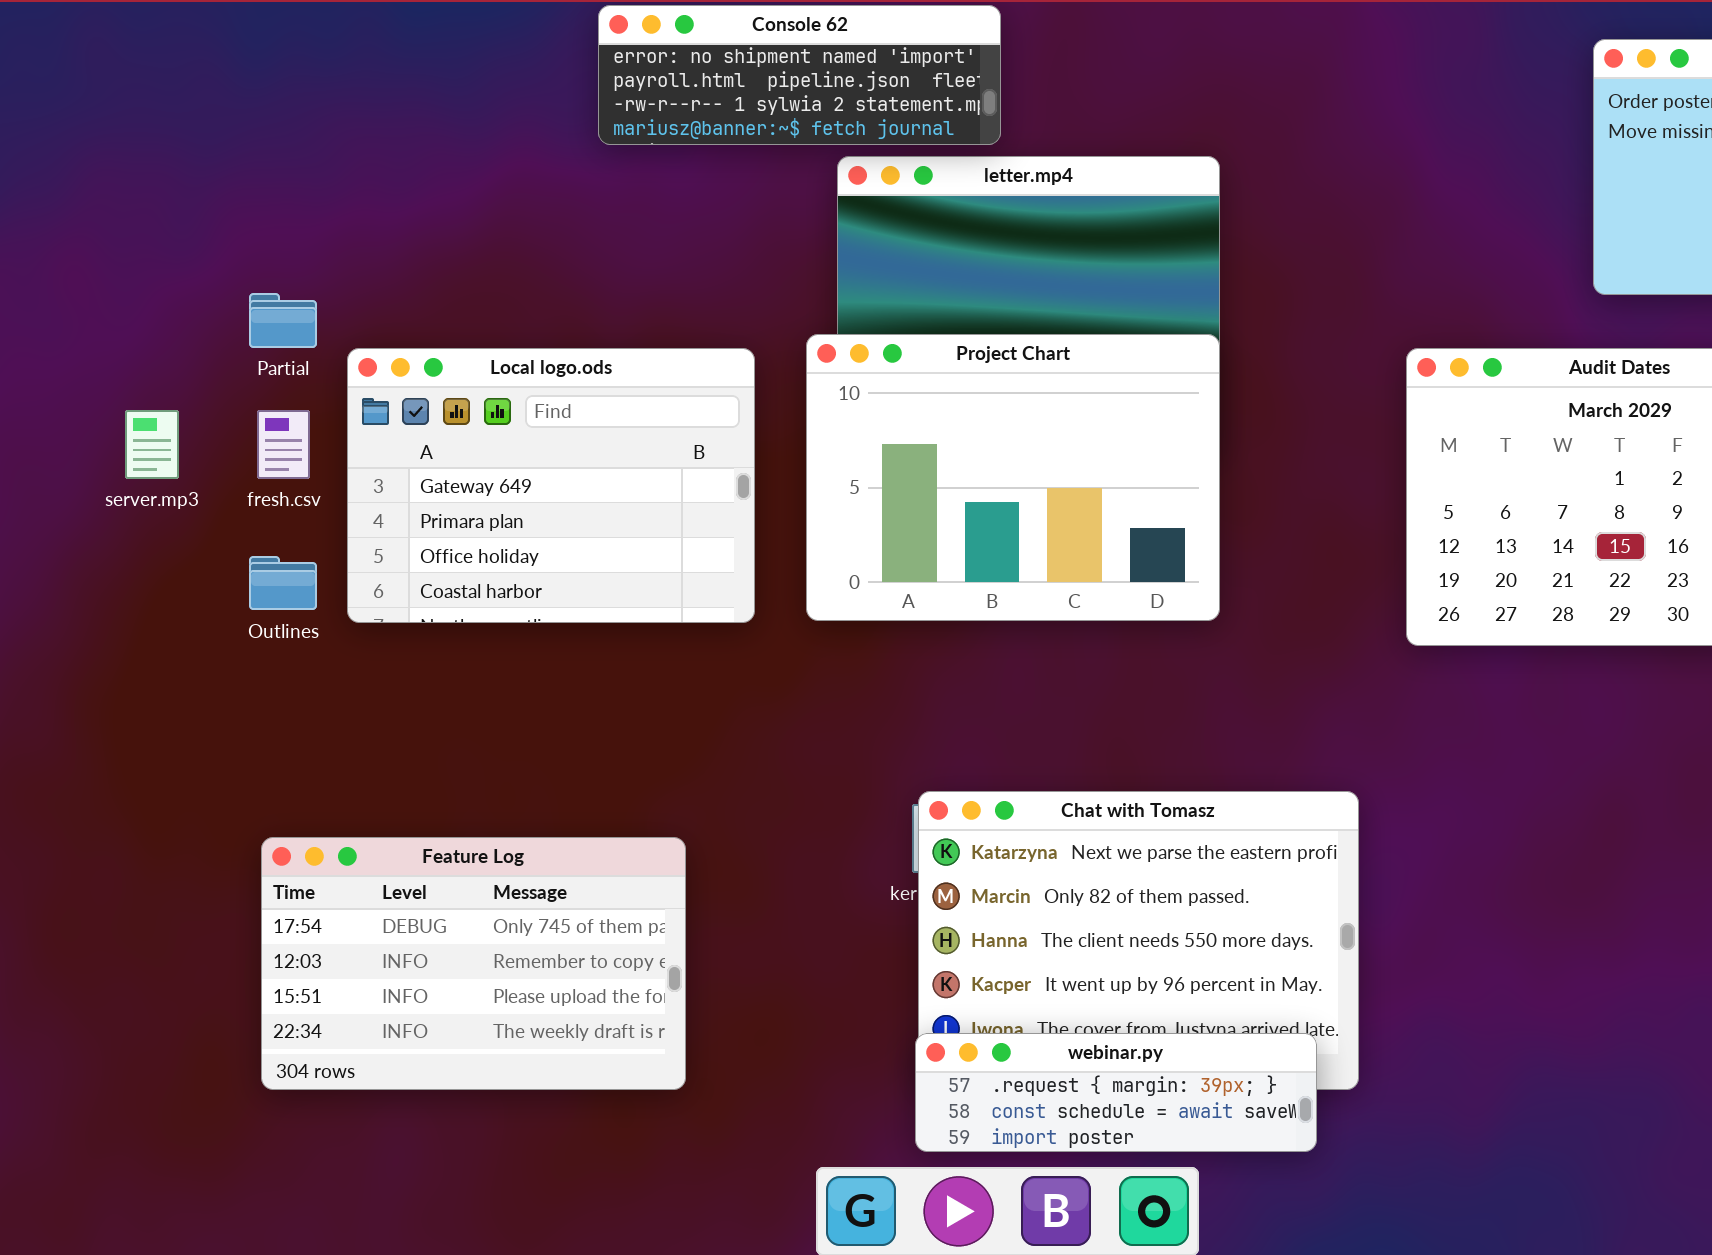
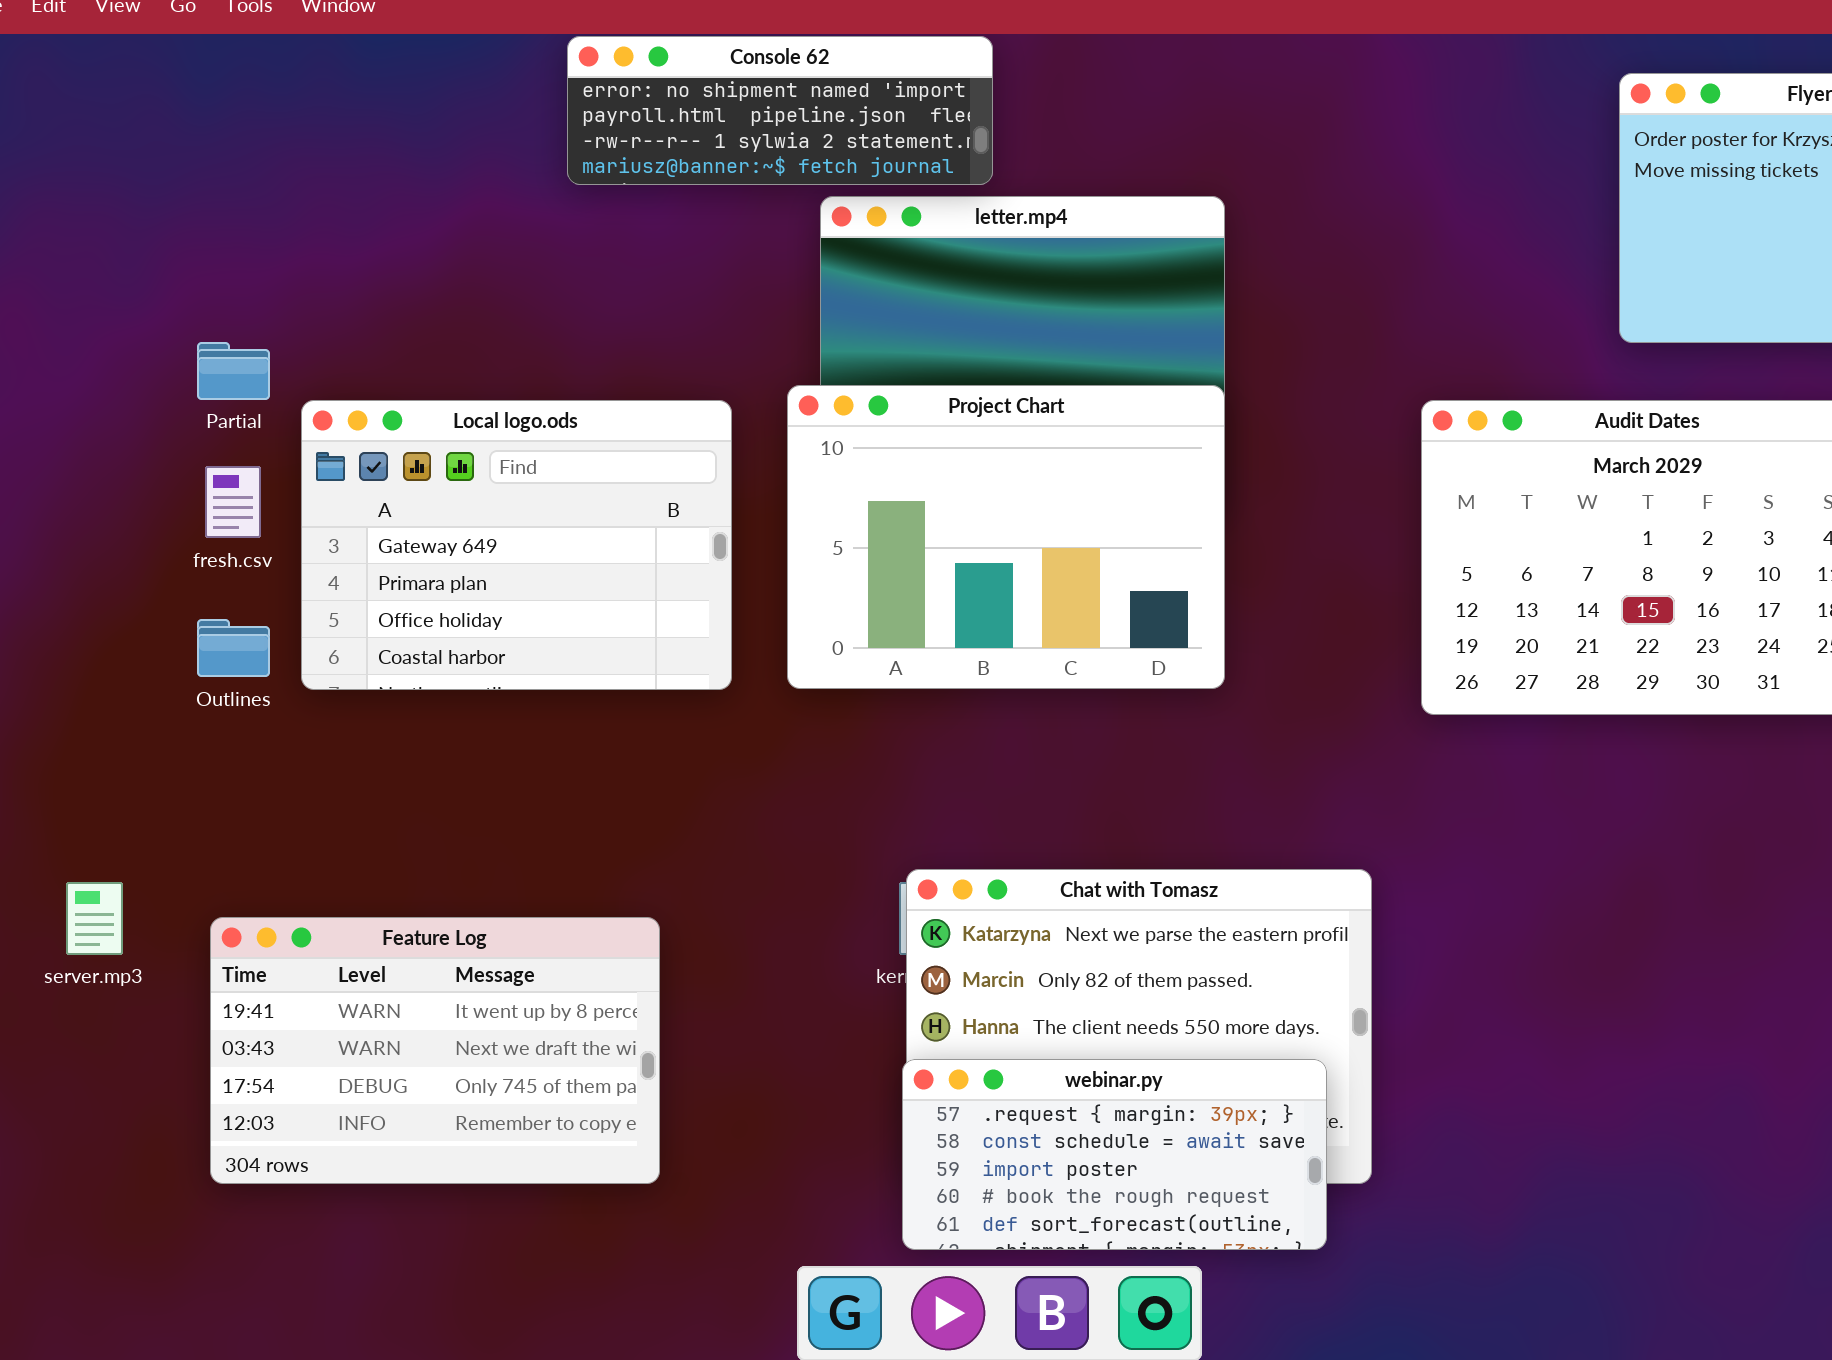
server.mp3: [125,410,179,479] -> [66,882,123,955], moved
Feature Log: [261,837,686,1090] -> [210,917,660,1184], scrolled up 2 rows
webinar.py: [915,1033,1317,1152] -> [902,1059,1327,1250], resized

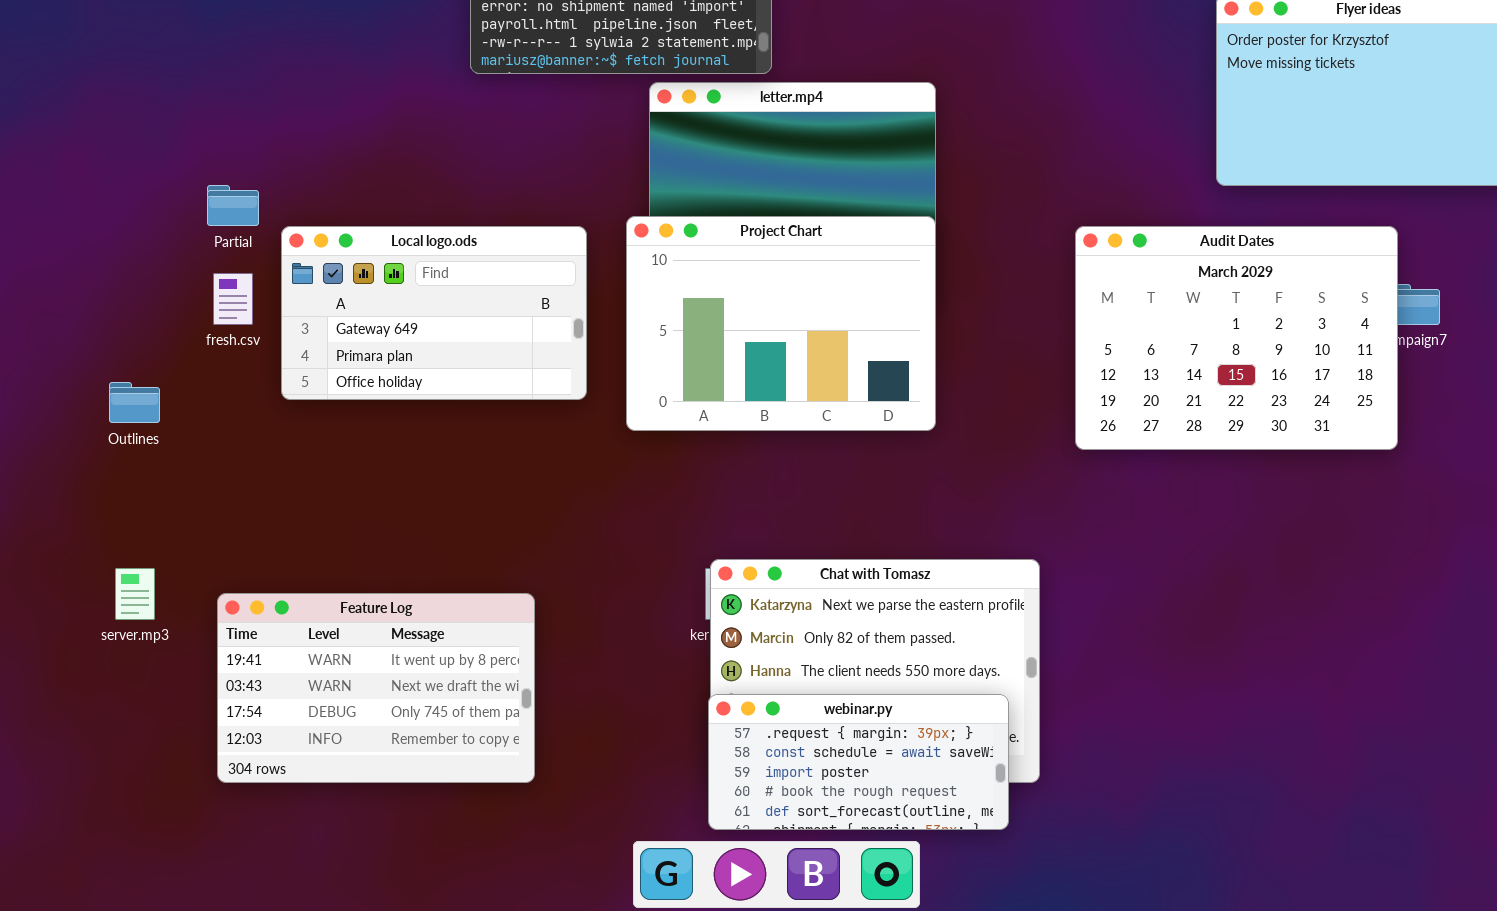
Local logo.ods: [301,400,732,690] -> [281,226,587,400], resized
Outlines: [197,619,270,677] -> [109,382,160,423], moved

